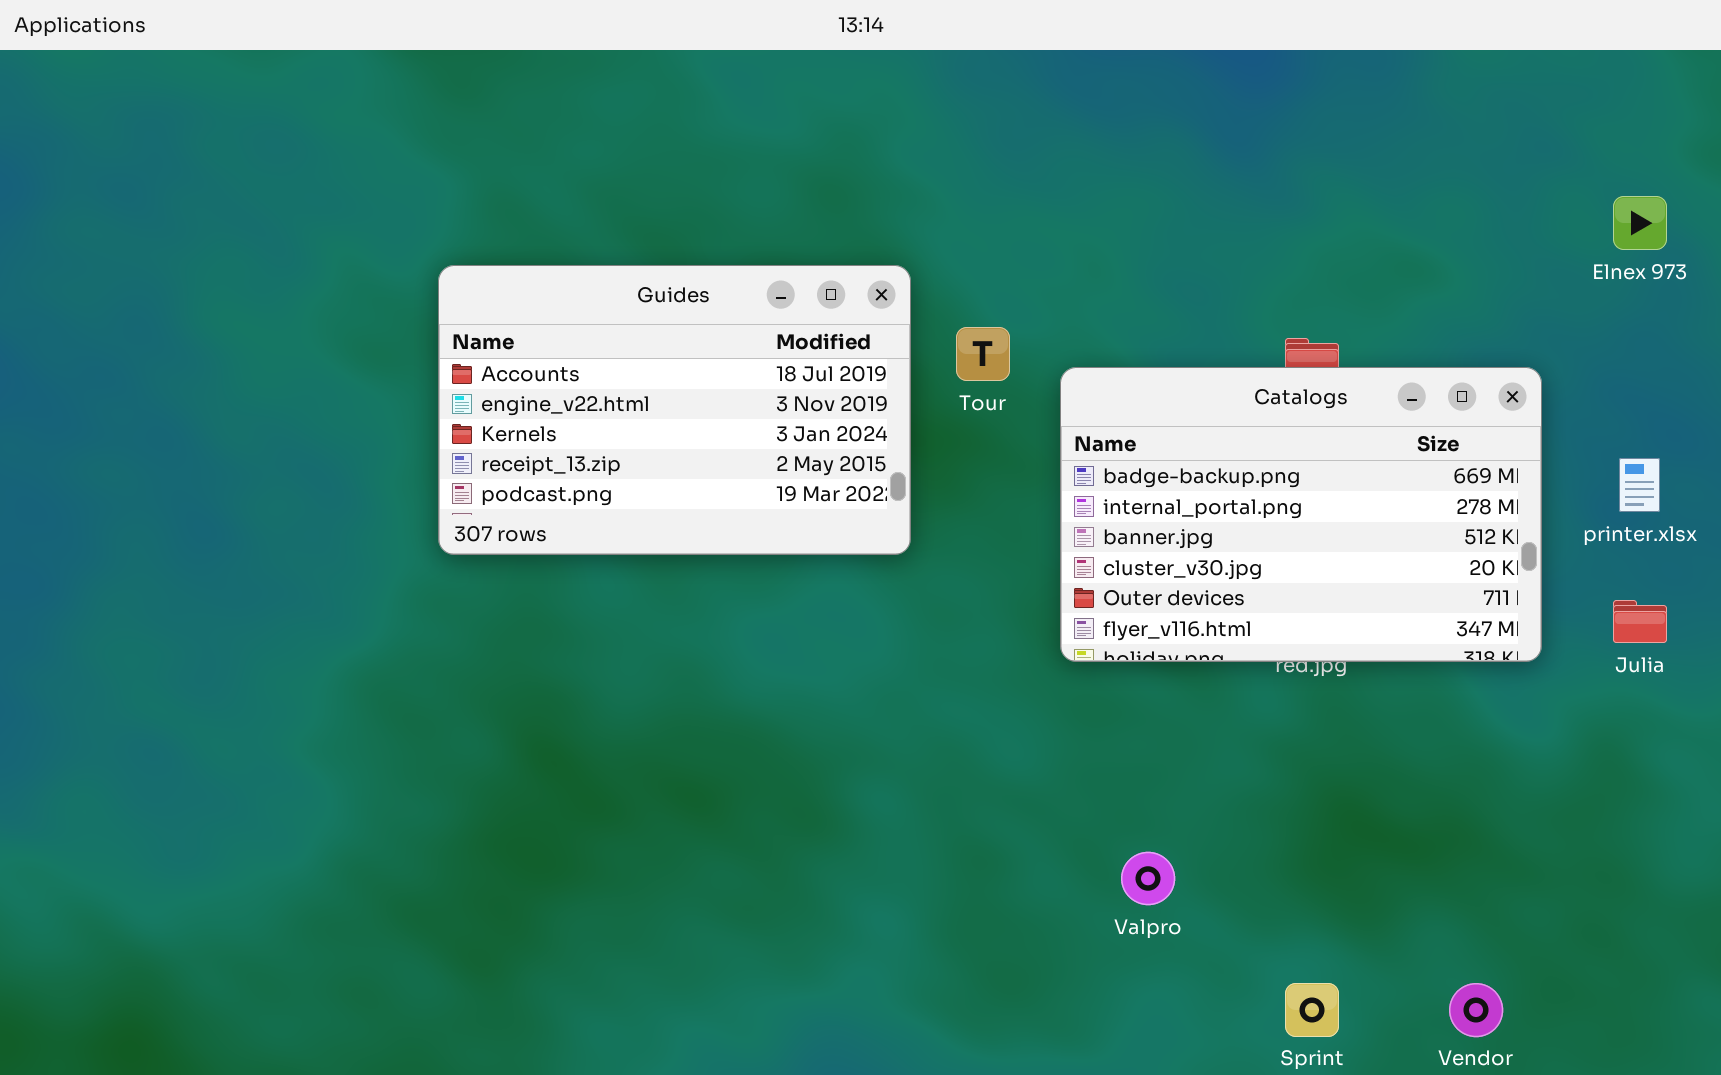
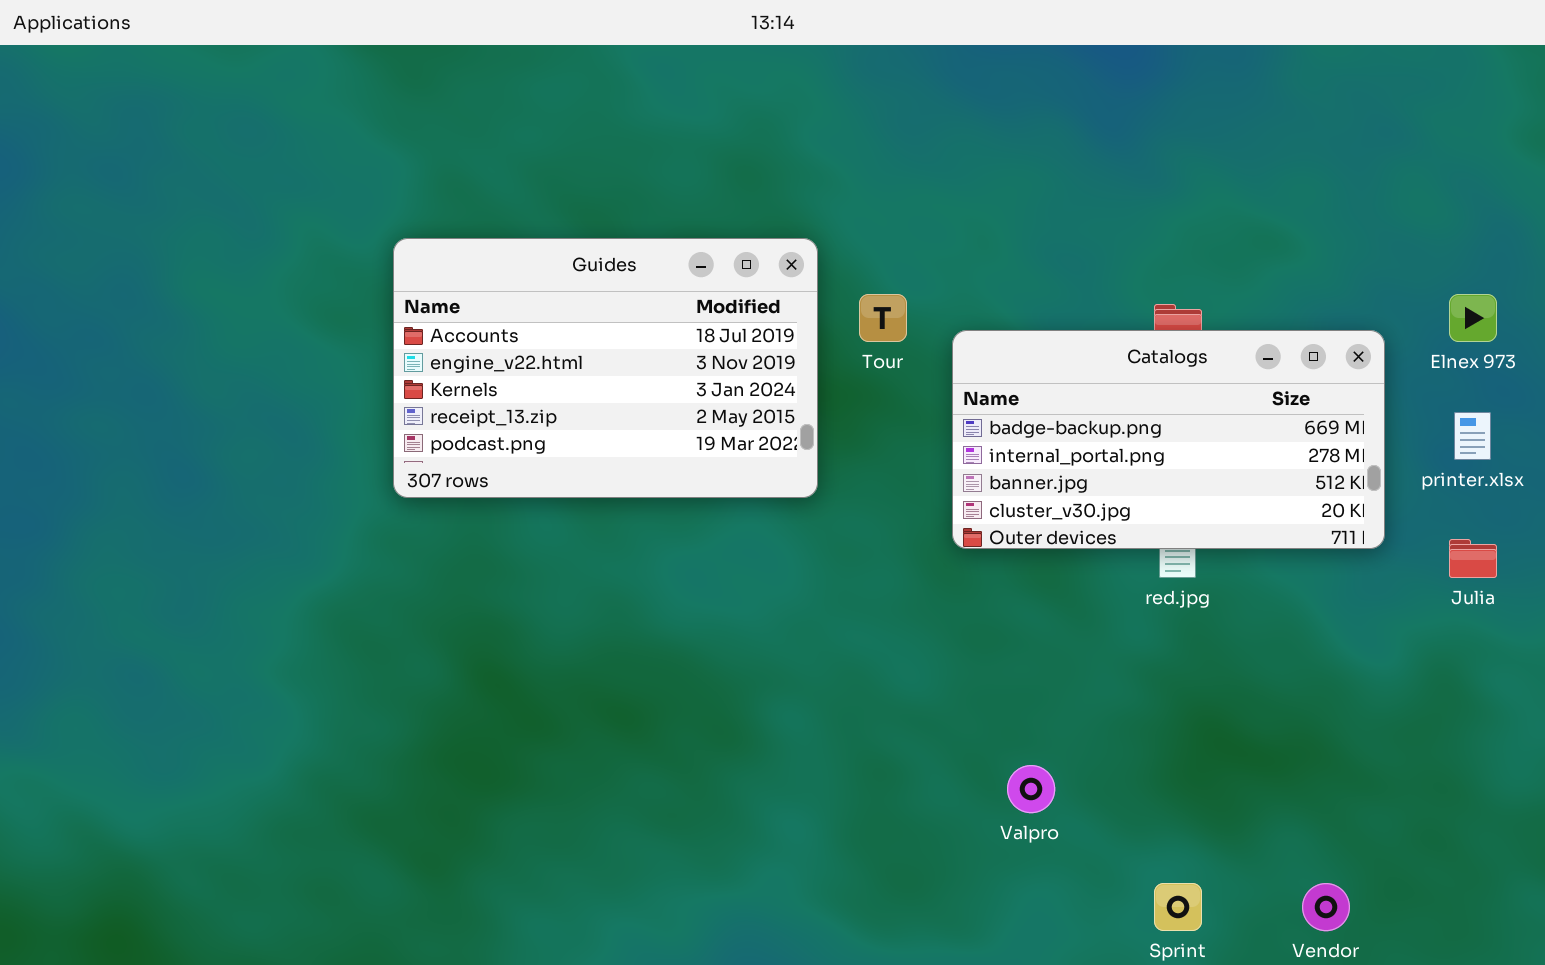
Elnex 973: [1613,196,1667,250] -> [1449,294,1497,342], moved
Catalogs: [1060,367,1542,662] -> [952,330,1385,549], resized

